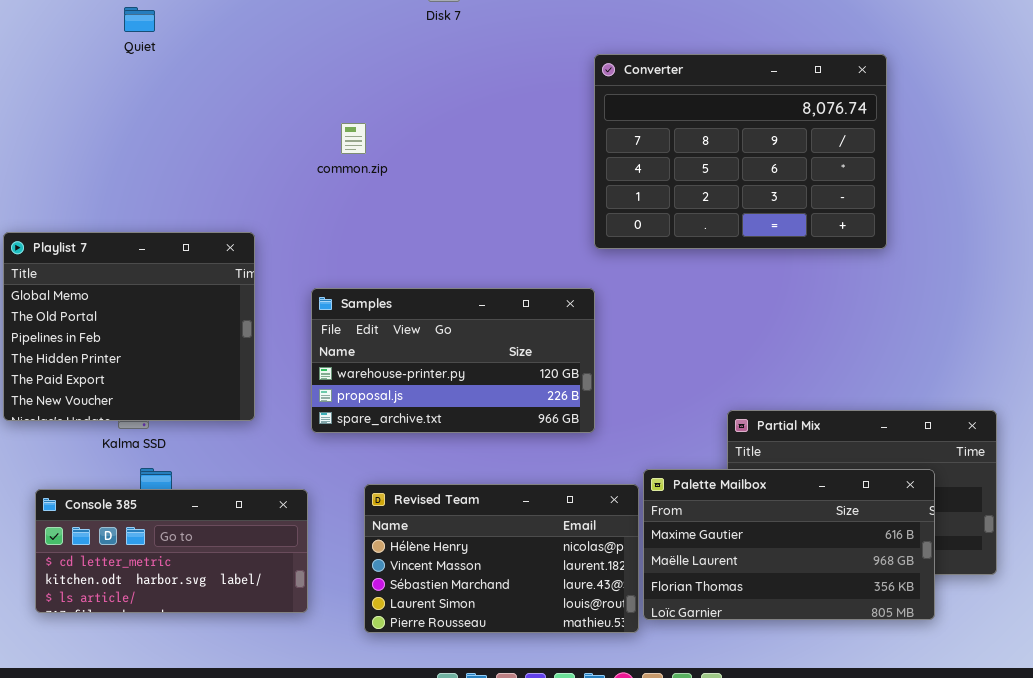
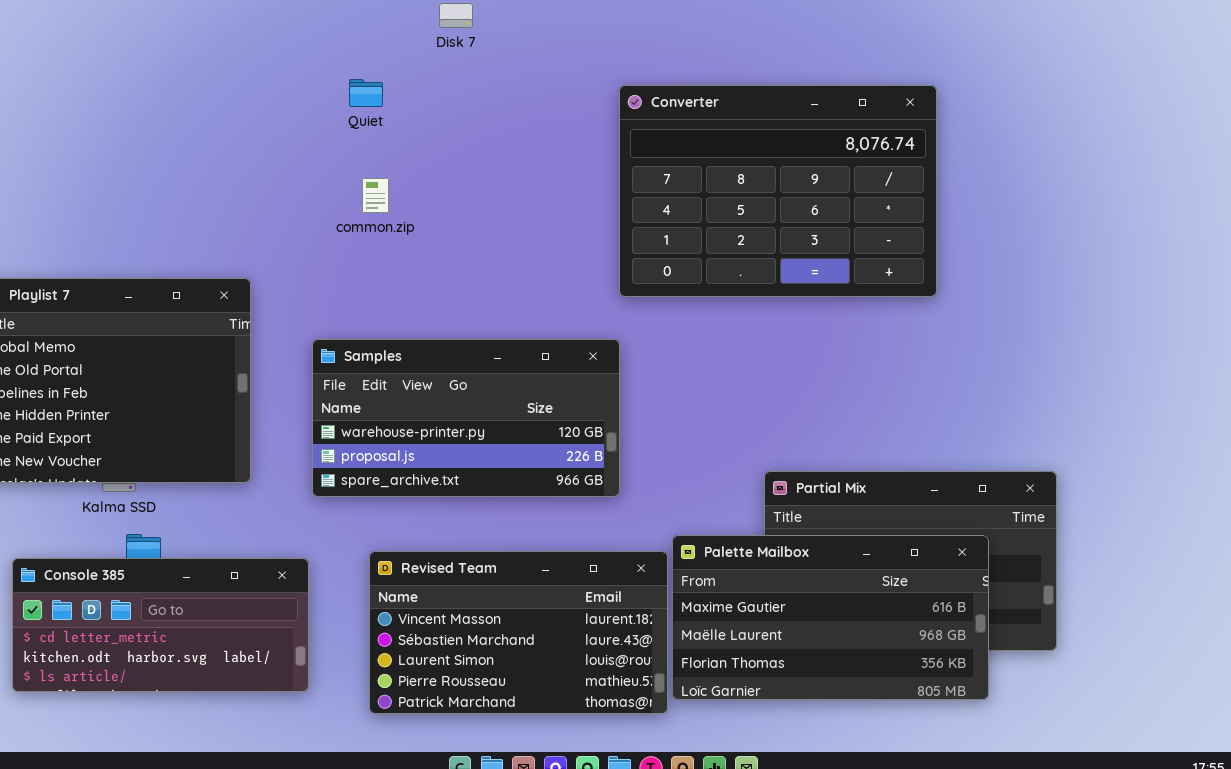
Quiet: [124,7,155,32] -> [349,79,383,107], moved
common.zip: [341,123,366,154] -> [362,178,389,213], moved
Revised Team: [364,484,639,633] -> [369,551,668,714], scrolled down 1 row

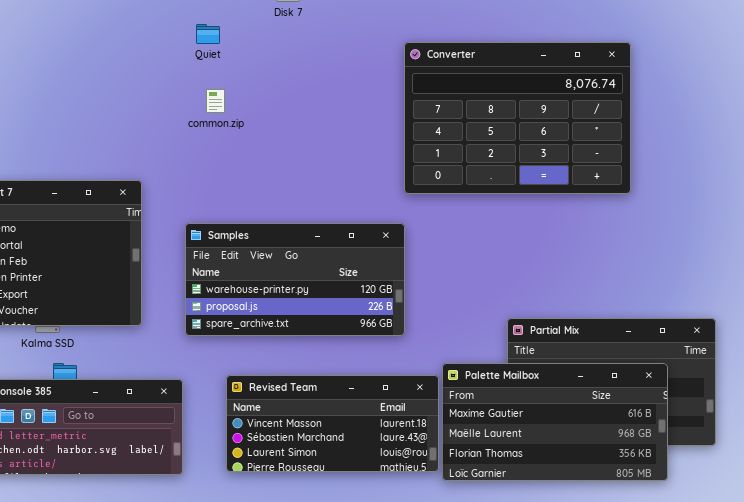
Quiet: [349,79,383,107] -> [196,24,220,44], moved
common.zip: [362,178,389,213] -> [206,89,225,113], moved
Revised Team: [369,551,668,714] -> [226,375,439,472], resized

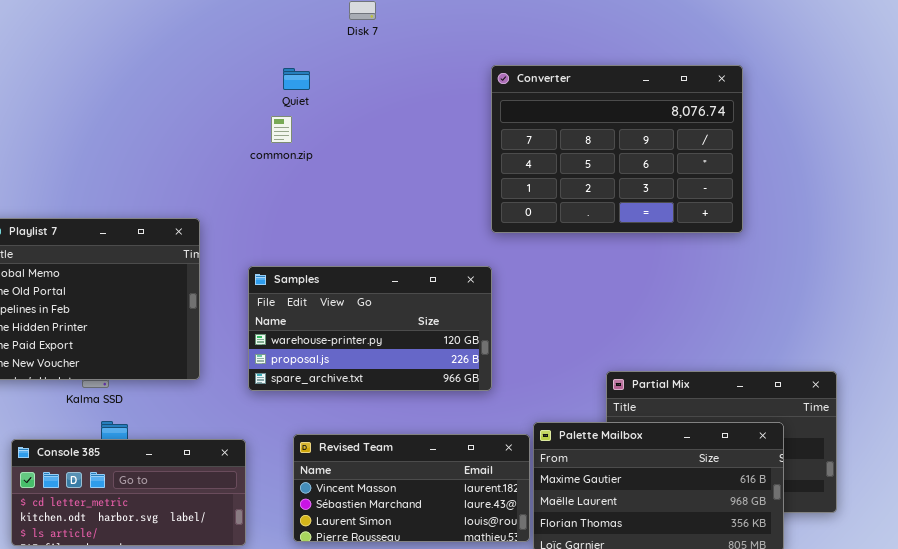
Quiet: [196,24,220,44] -> [283,68,310,90], moved

